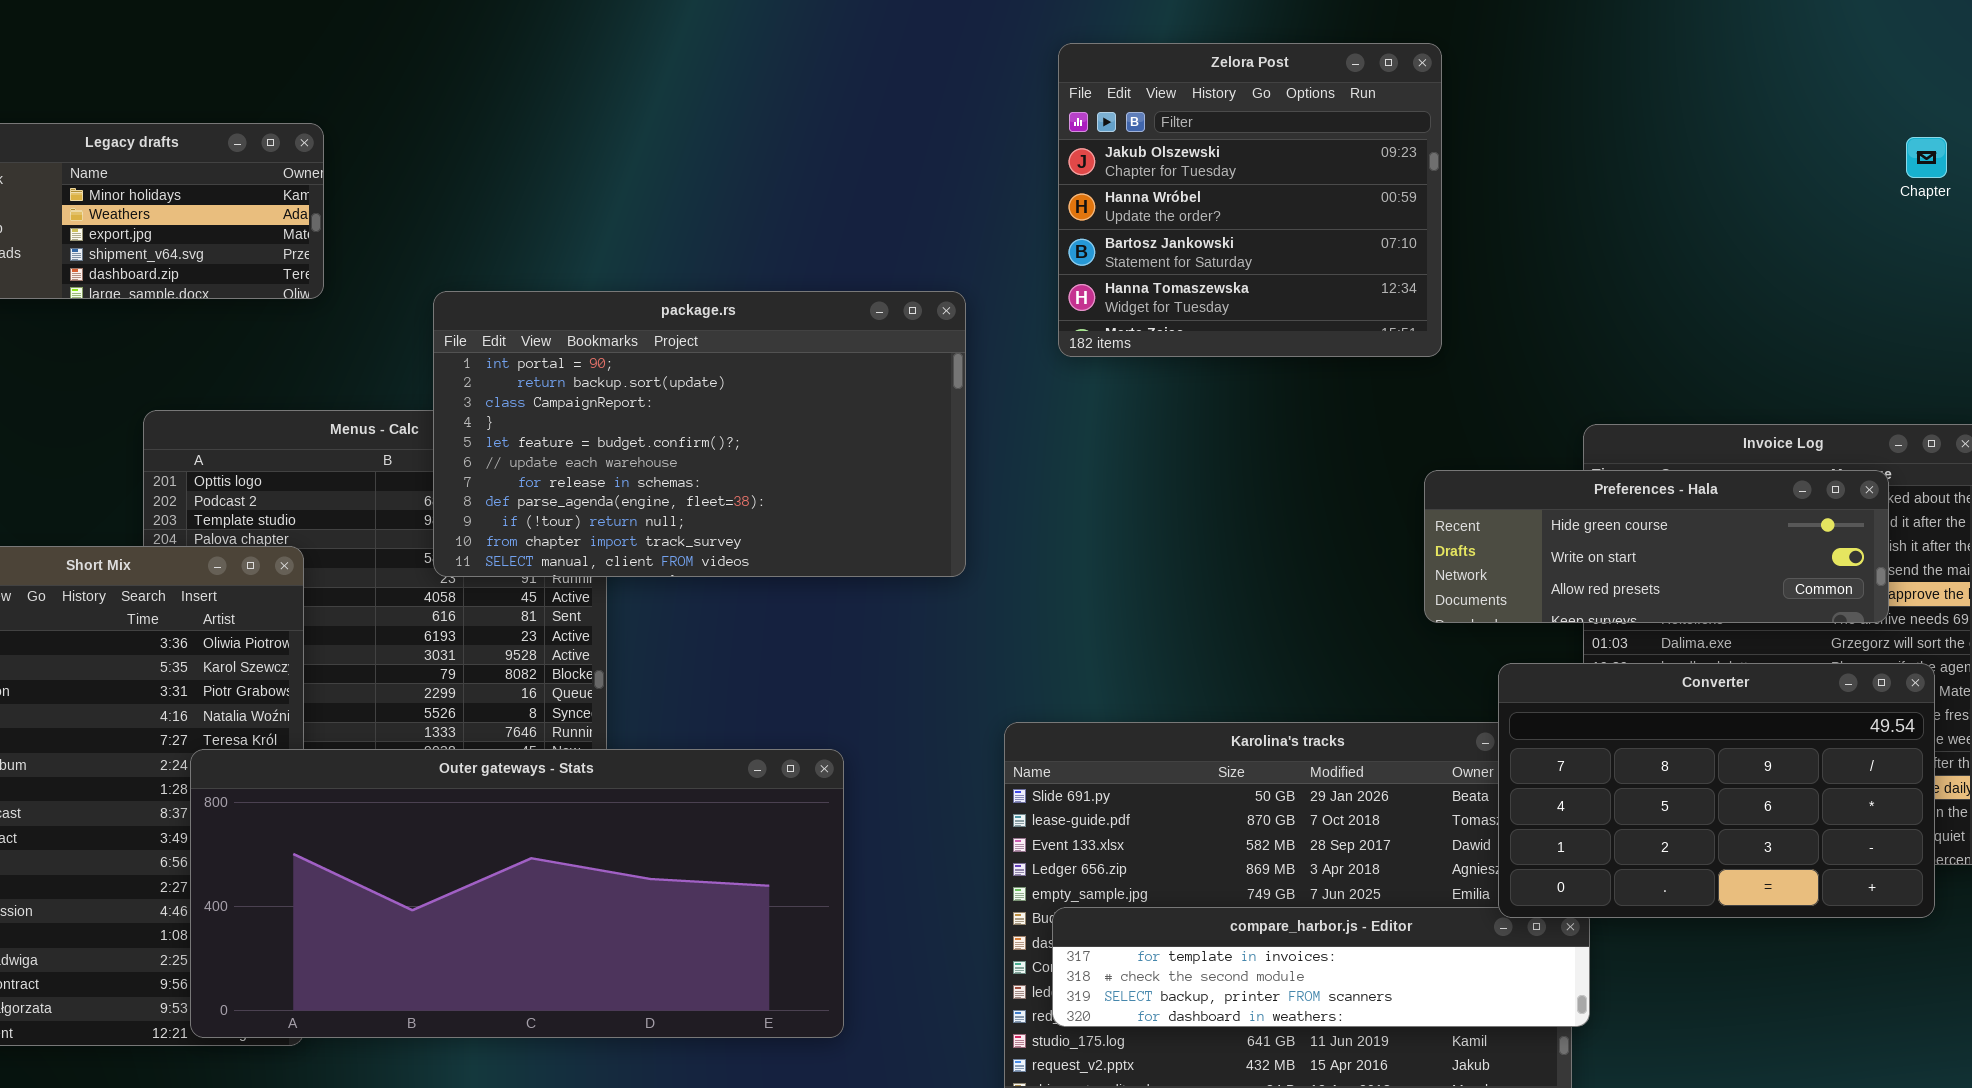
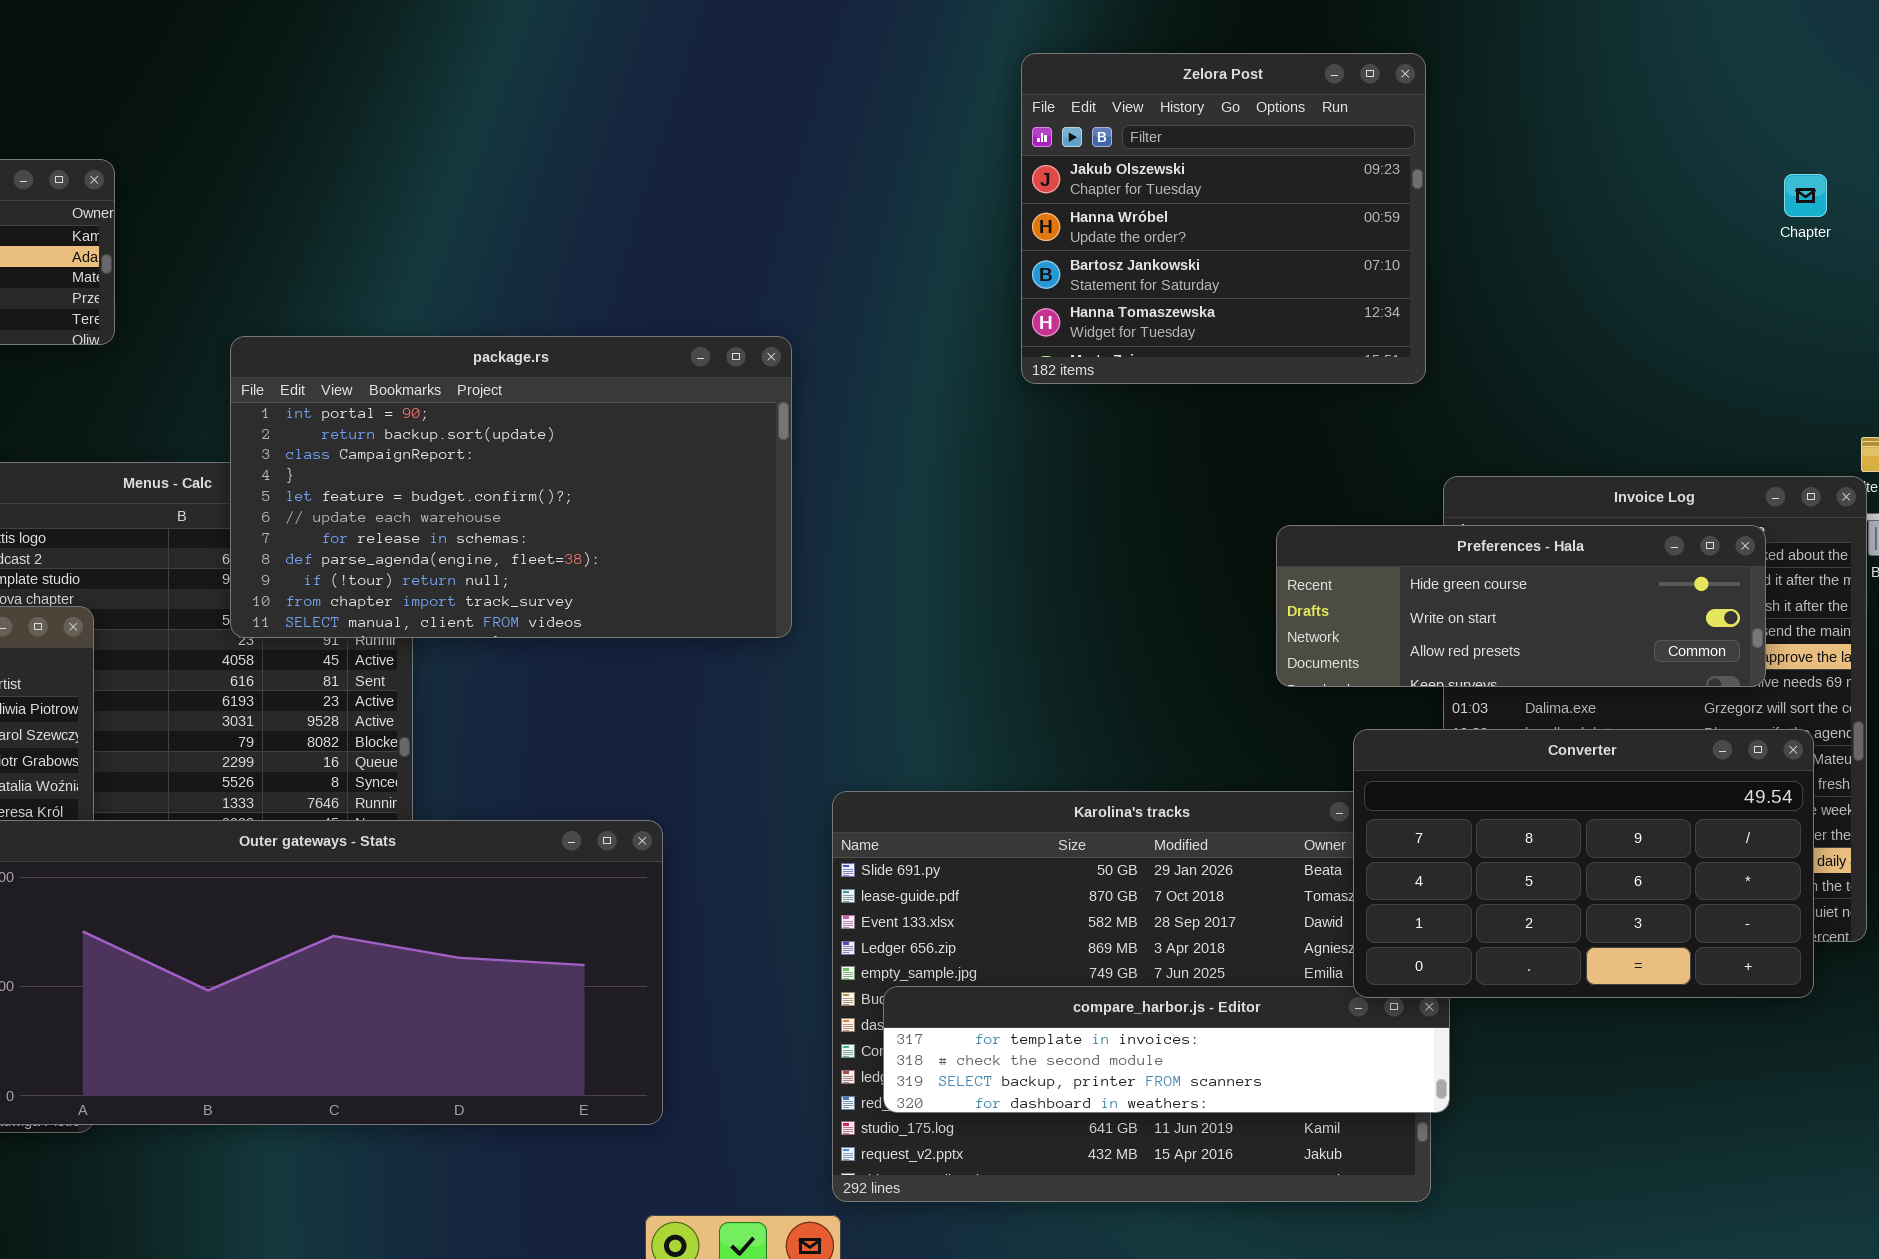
Zelora Post: [1058,43,1442,357] -> [1021,53,1426,384], moved

